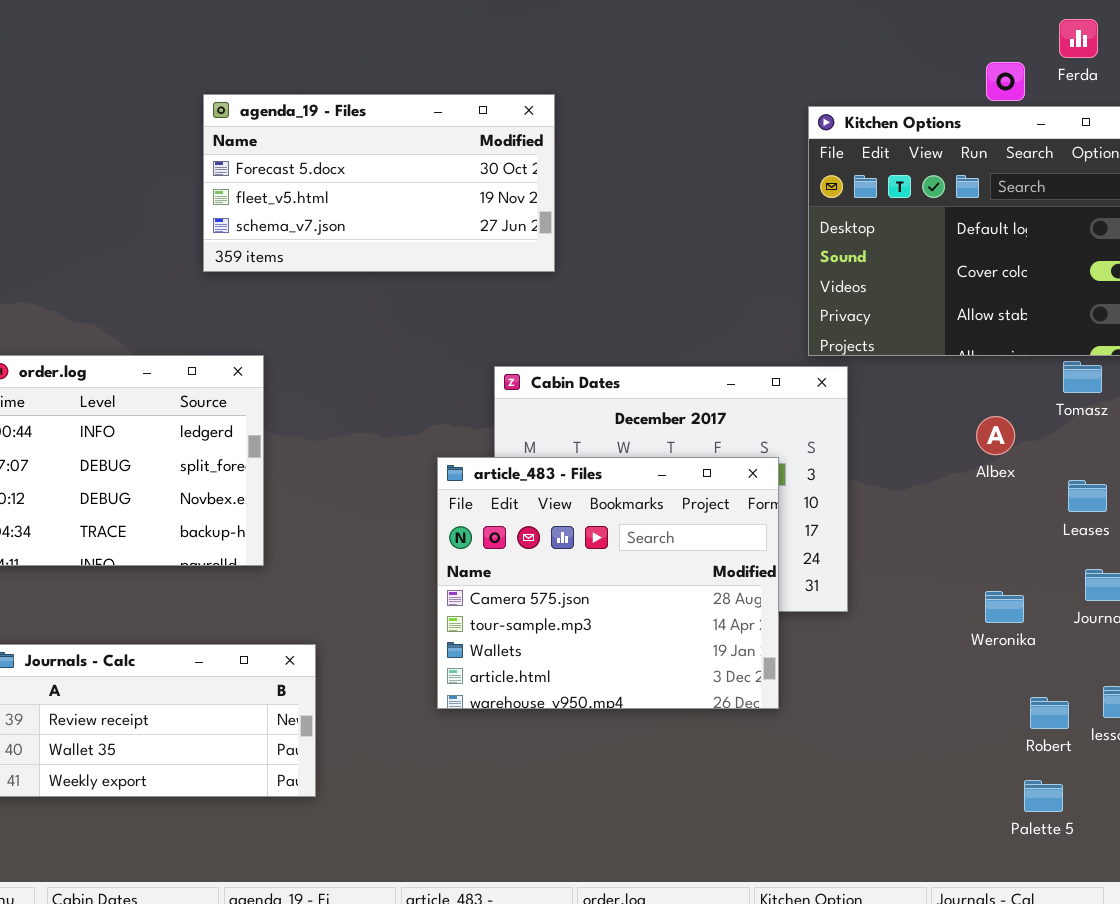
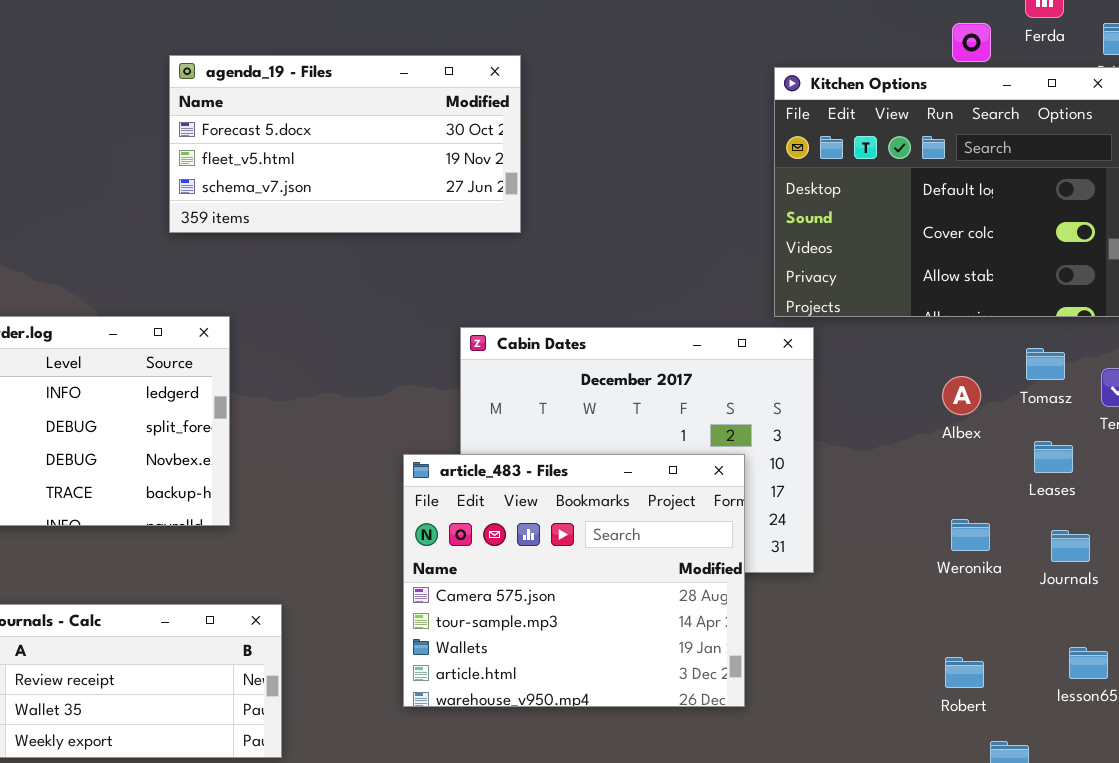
Tomasz: [1063,361,1102,393] -> [1026,348,1065,380], moved
article_483 - Files: [437,457,779,709] -> [403,454,745,707], moved
Weronika: [985,591,1024,623] -> [951,519,990,551], moved
Robert: [1030,697,1069,729] -> [945,657,984,688], moved

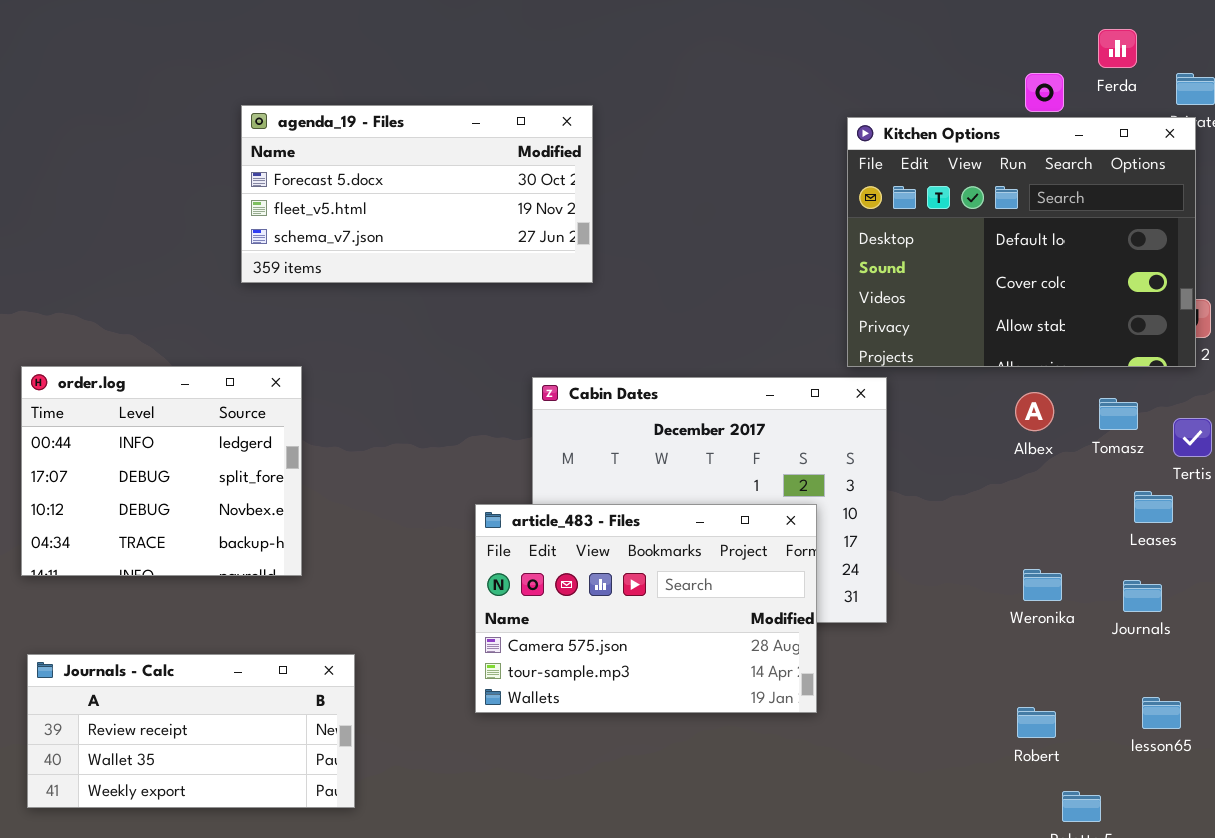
Albex: [942,376,981,415] -> [1015,392,1054,431], moved
Leases: [1034,441,1073,473] -> [1134,491,1173,523], moved
article_483 - Files: [403,454,745,707] -> [475,504,817,713], resized

